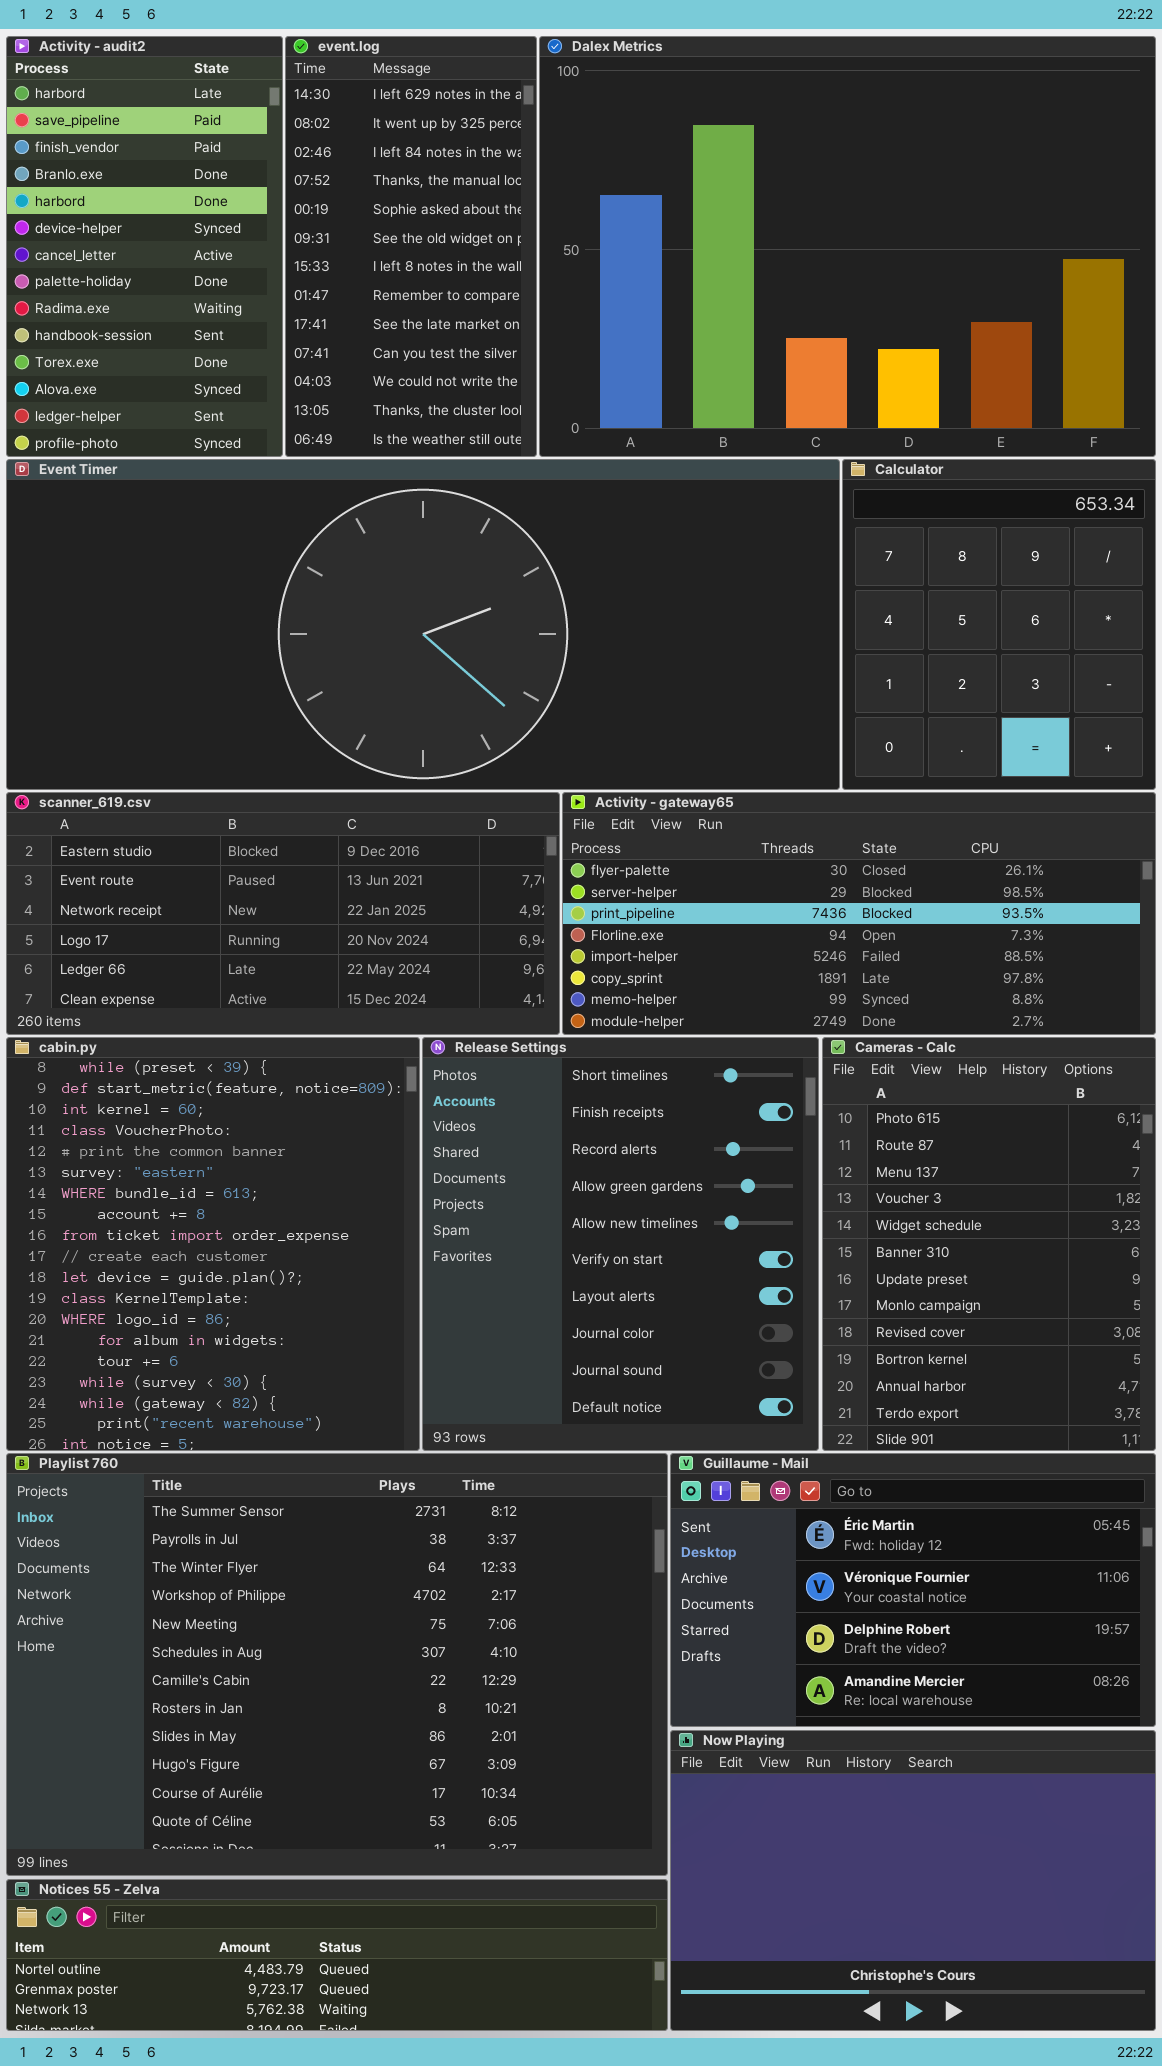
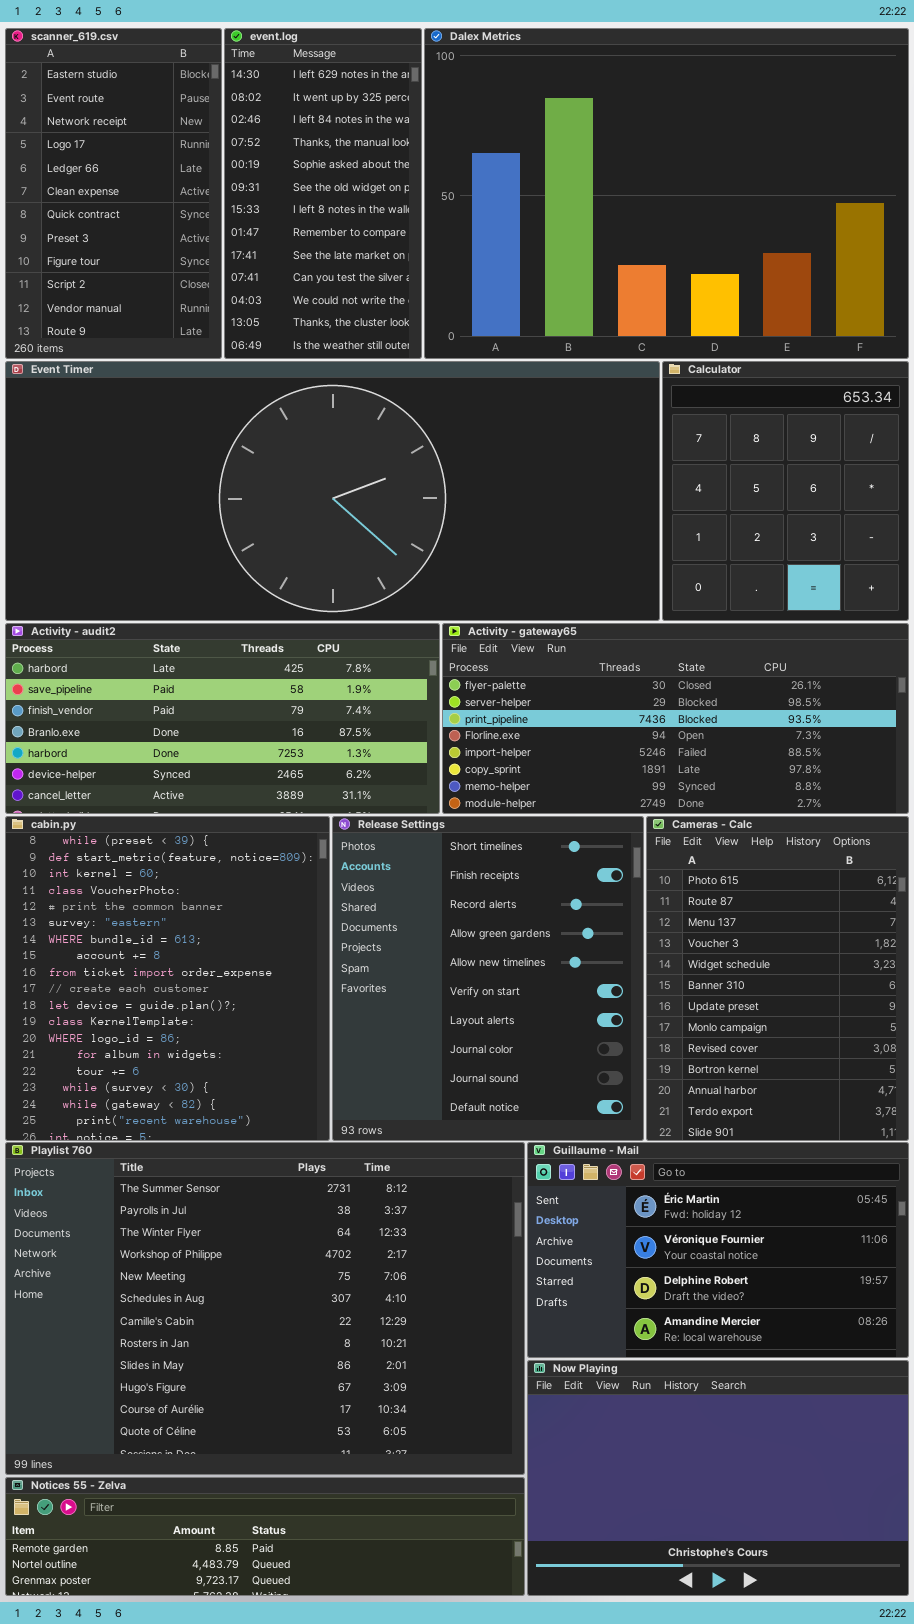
Activity - audit2: [6,36,283,457] -> [5,623,440,814], moved, resized
scanner_619.csv: [6,792,560,1035] -> [5,28,222,359], moved, resized
Notices 55 - Zelva: [6,1879,668,2031] -> [5,1477,525,1596], scrolled up 1 row

